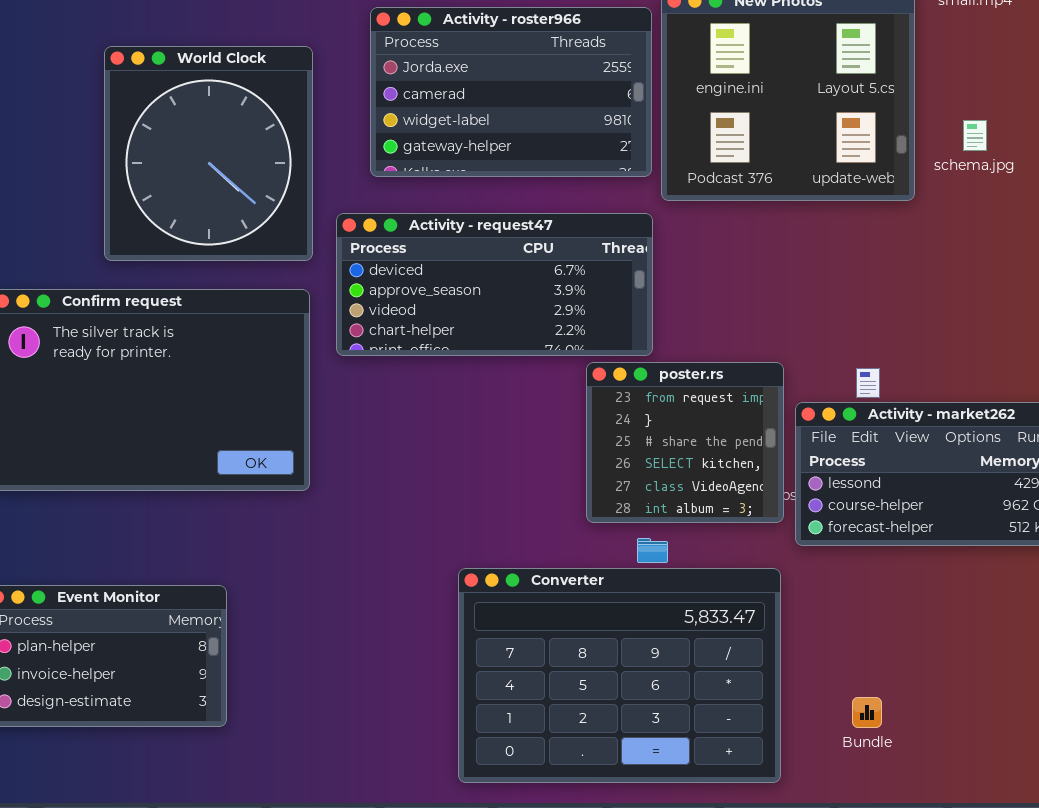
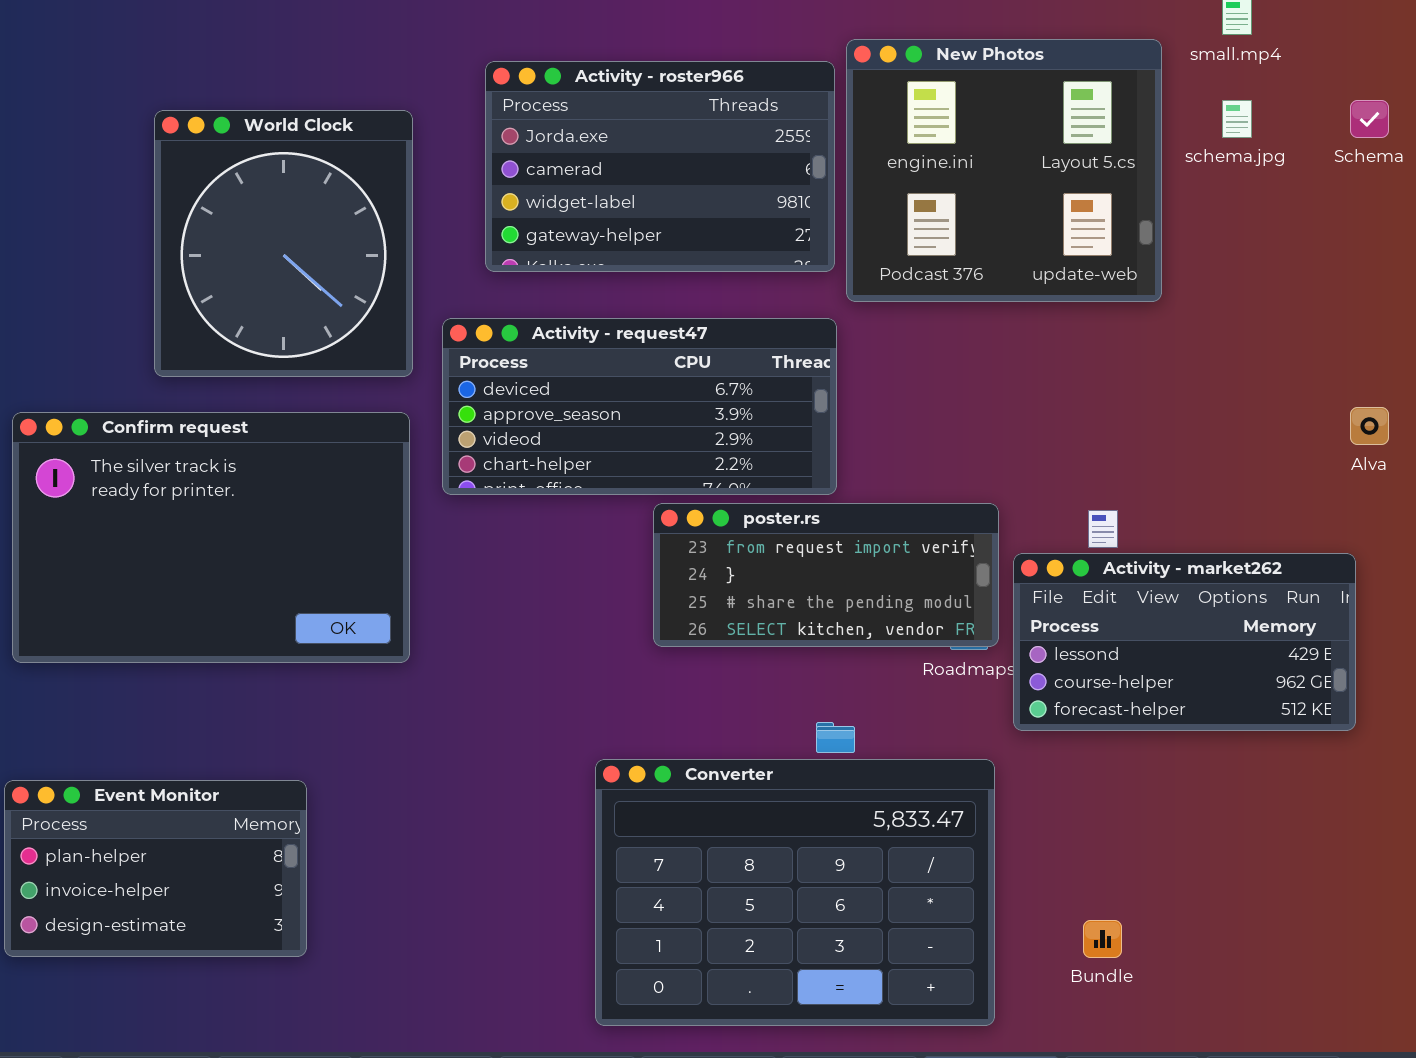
schema.jpg: [963,120,987,151] -> [1222,100,1252,138], moved
poster.rs: [586,362,784,523] -> [653,503,999,647], resized

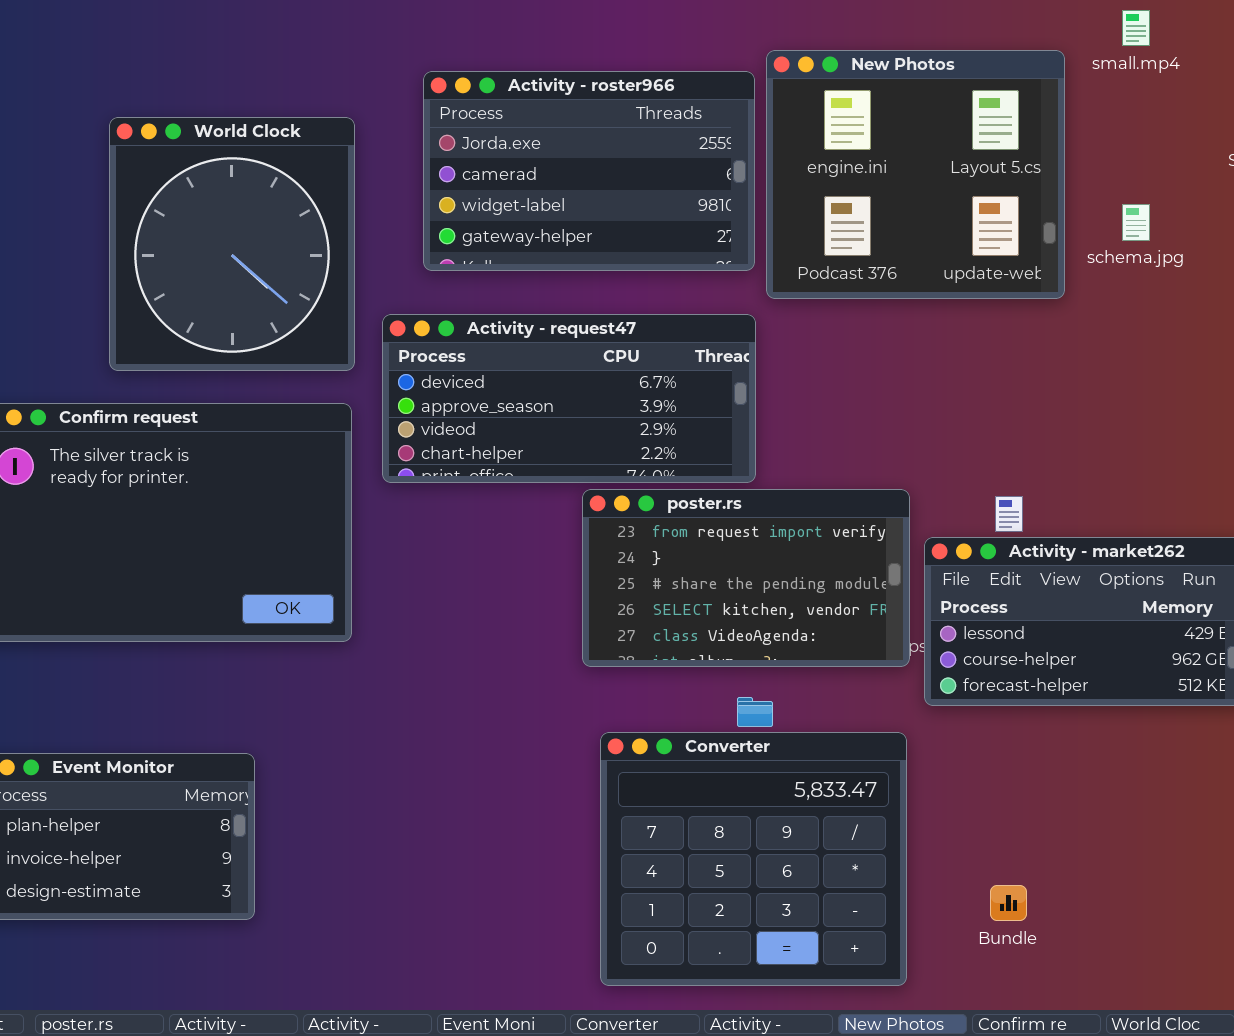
schema.jpg: [1222,100,1252,138] -> [1122,204,1150,241], moved
poster.rs: [653,503,999,647] -> [582,489,910,667], resized
Converter: [595,759,995,1026] -> [600,732,907,986], resized

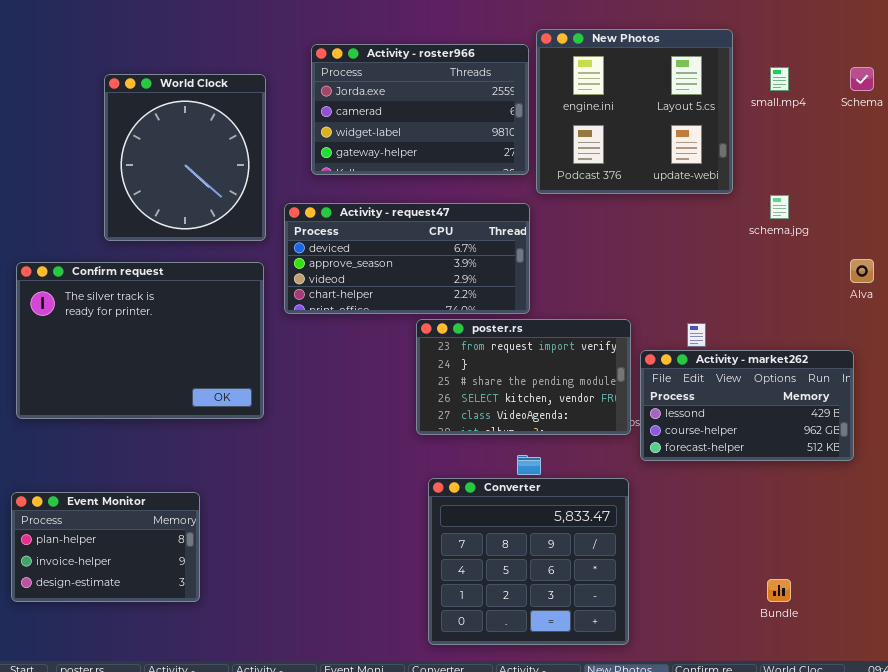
small.mp4: [1122,10,1150,46] -> [770,67,789,91], moved
schema.jpg: [1122,204,1150,241] -> [770,195,789,219], moved
Bundle: [990,885,1027,921] -> [767,579,791,602], moved

